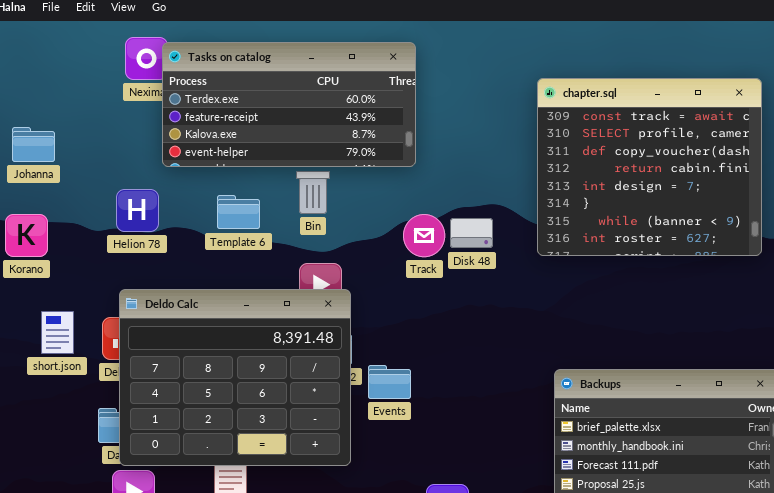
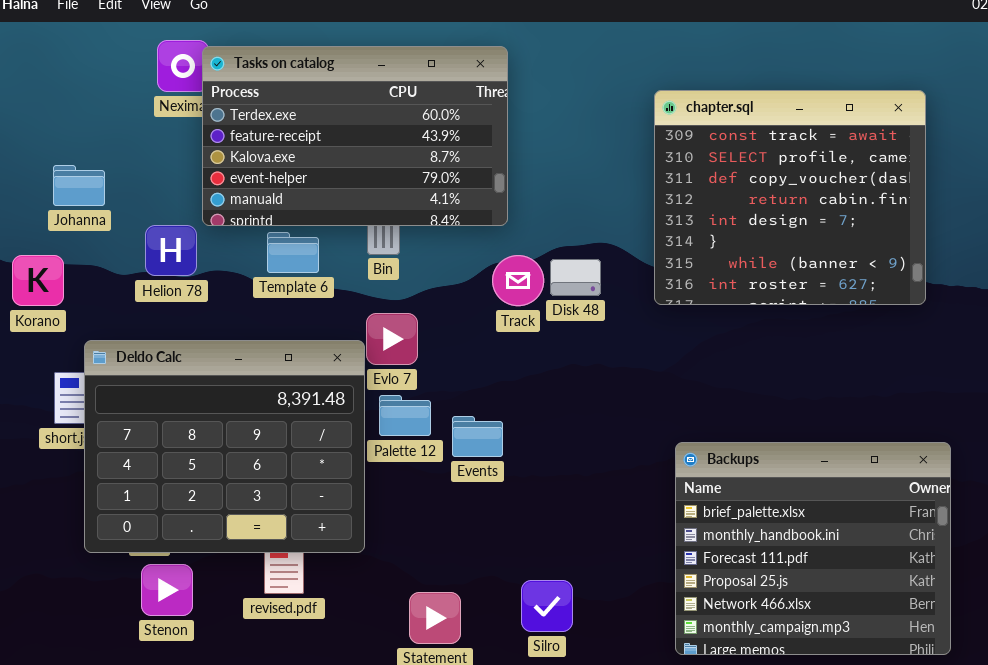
Tasks on catalog: [162,42,416,167] -> [202,46,508,226], resized
Johanna: [12,127,55,162] -> [53,165,105,206], moved
Deldo Calc: [119,289,351,466] -> [84,340,365,553], moved
Events: [368,365,411,399] -> [452,416,503,457], moved

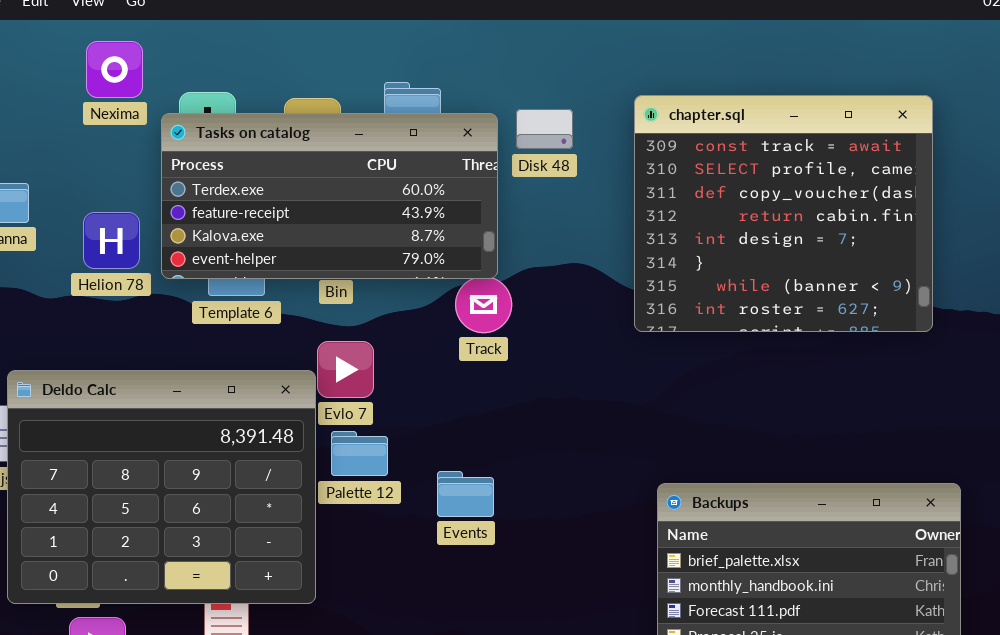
Tasks on catalog: [202,46,508,226] -> [161,113,498,279], moved, resized
Helion 78: [145,225,197,276] -> [83,212,140,269], moved
Disk 48: [550,259,601,296] -> [516,109,573,149], moved
Events: [452,416,503,457] -> [437,471,494,517], moved

